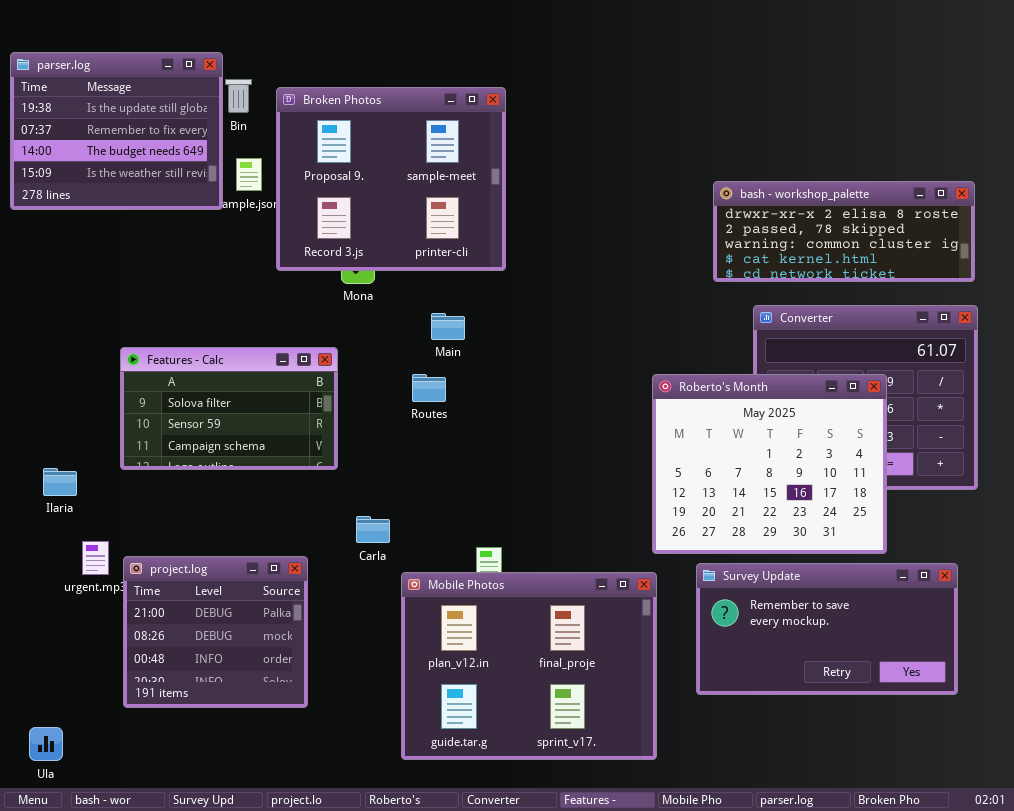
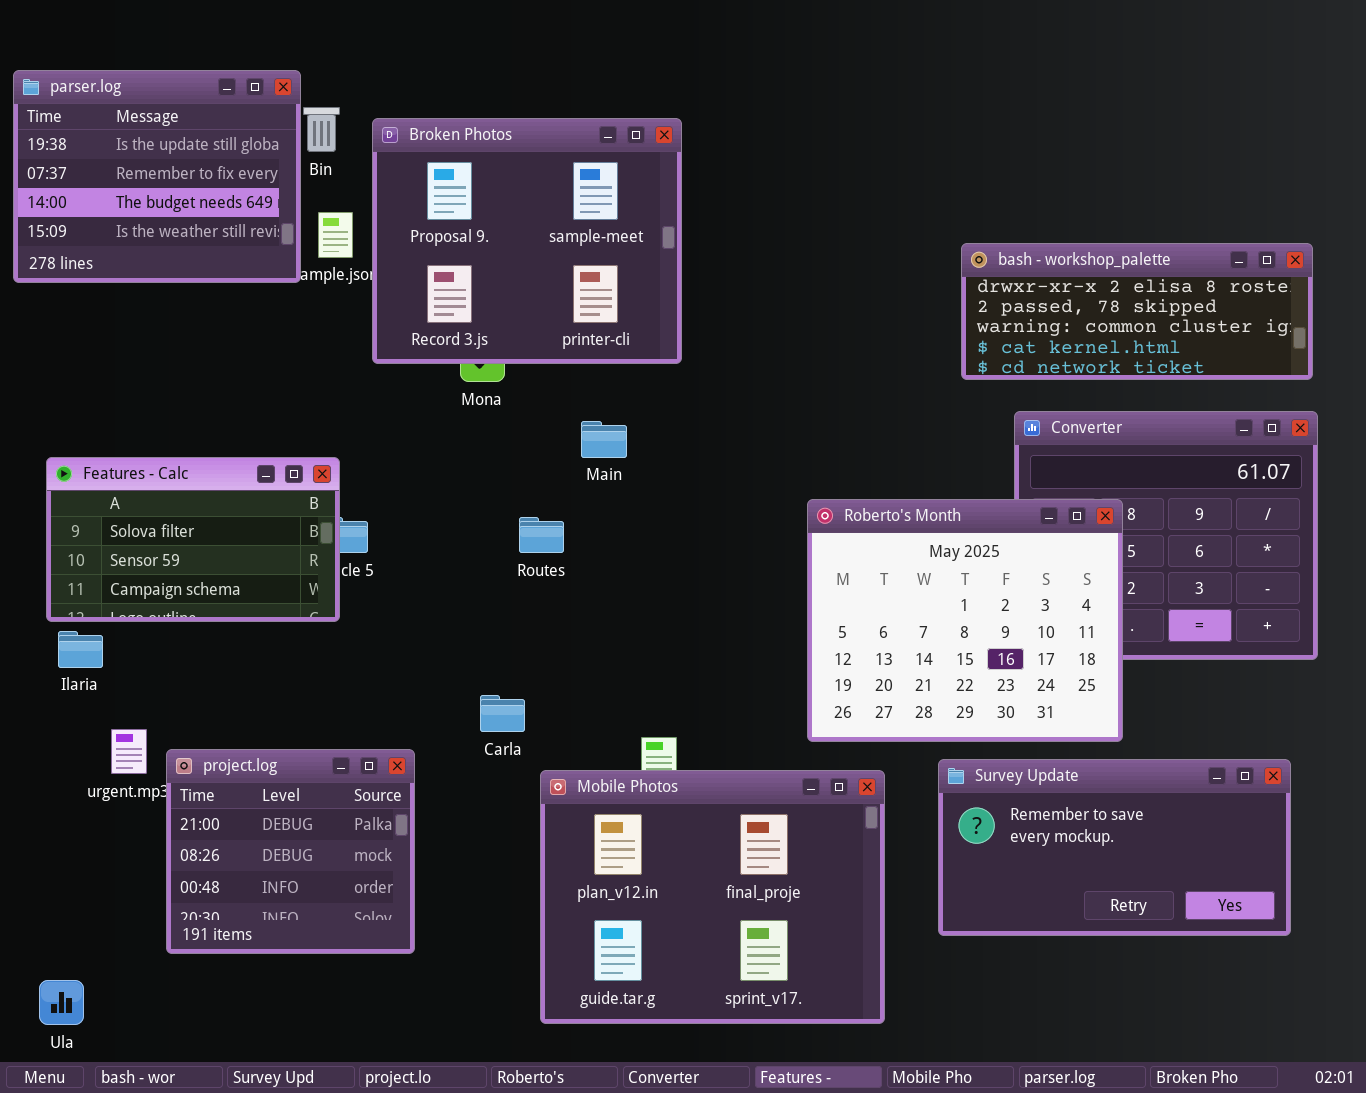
Features - Calc: [120,347,338,470] -> [46,457,340,622], moved
Roberto's Month: [652,374,887,554] -> [807,499,1123,742], moved
Routes: [412,374,446,402] -> [519,517,564,553], moved

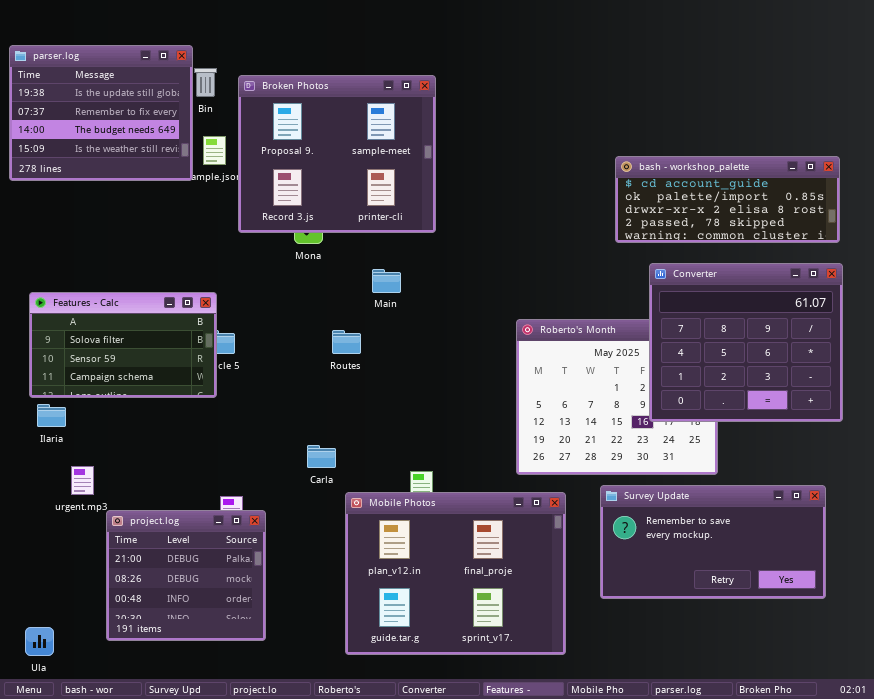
bash - workshop_palette: [961,243,1313,380] -> [615,156,840,243], scrolled up 2 rows
Converter: [1014,411,1318,660] -> [649,263,843,422], raised
project.log: [166,749,415,954] -> [106,510,266,641], moved

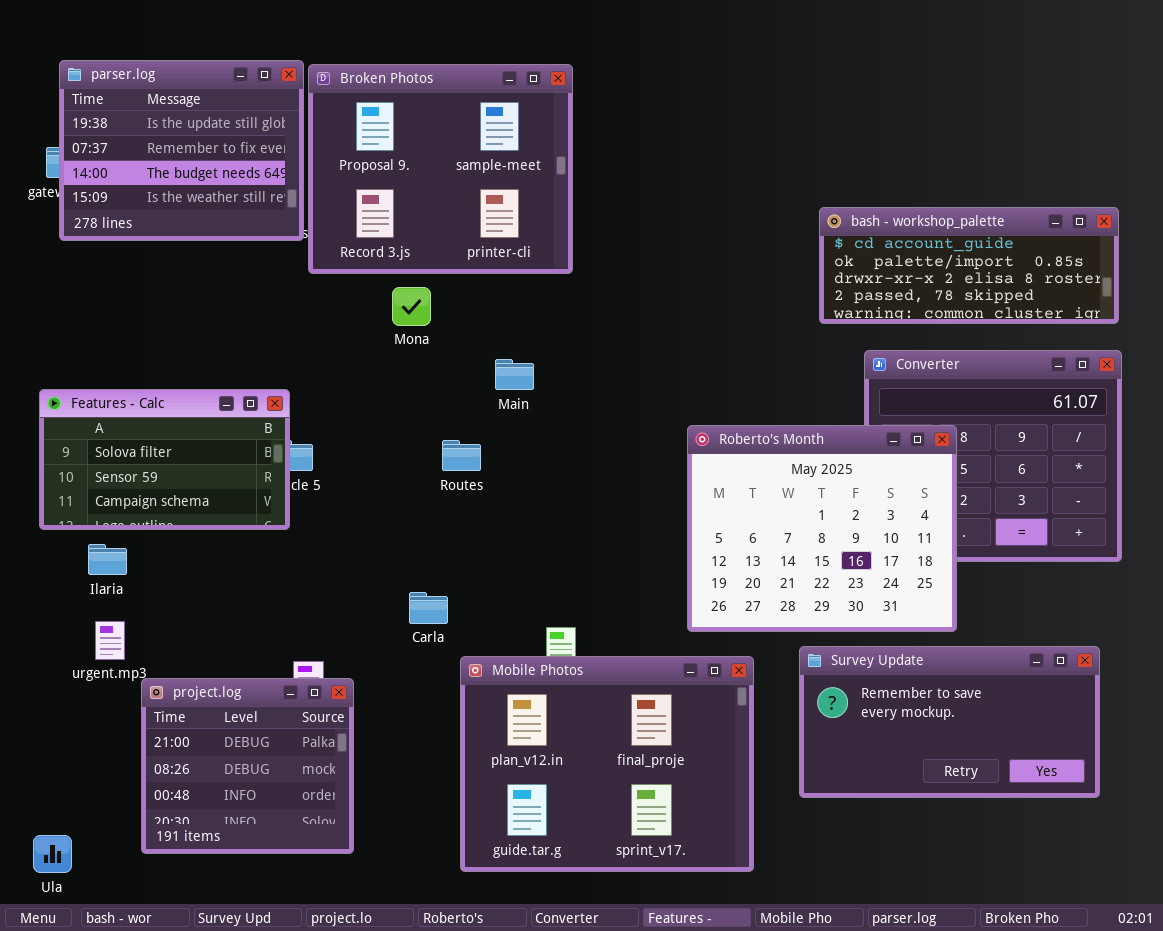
parser.log: [9,45,193,181] -> [59,60,304,241], moved
Broken Photos: [238,75,436,233] -> [308,64,573,274], moved
Roberto's Month: [516,319,718,475] -> [687,425,957,632], raised
Ilaria: [37,404,66,427] -> [88,544,127,575], moved

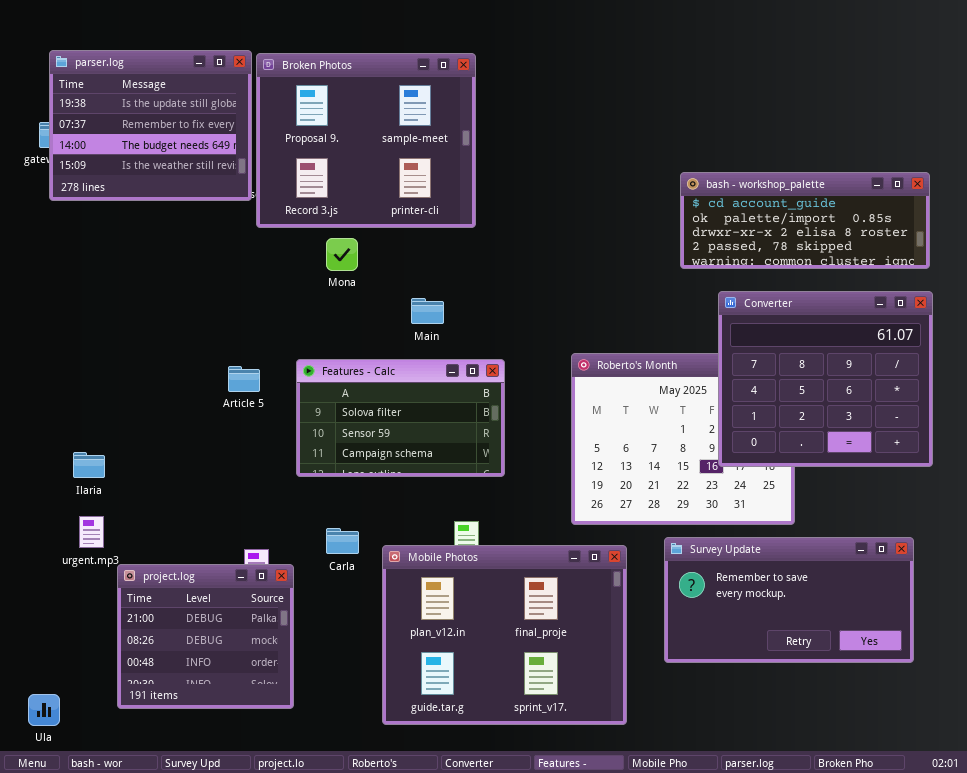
Converter: [864,350,1122,562] -> [718,291,933,467], raised
Features - Calc: [39,389,290,530] -> [296,359,505,477], moved
Carla: [409,592,448,624] -> [326,528,359,554], moved

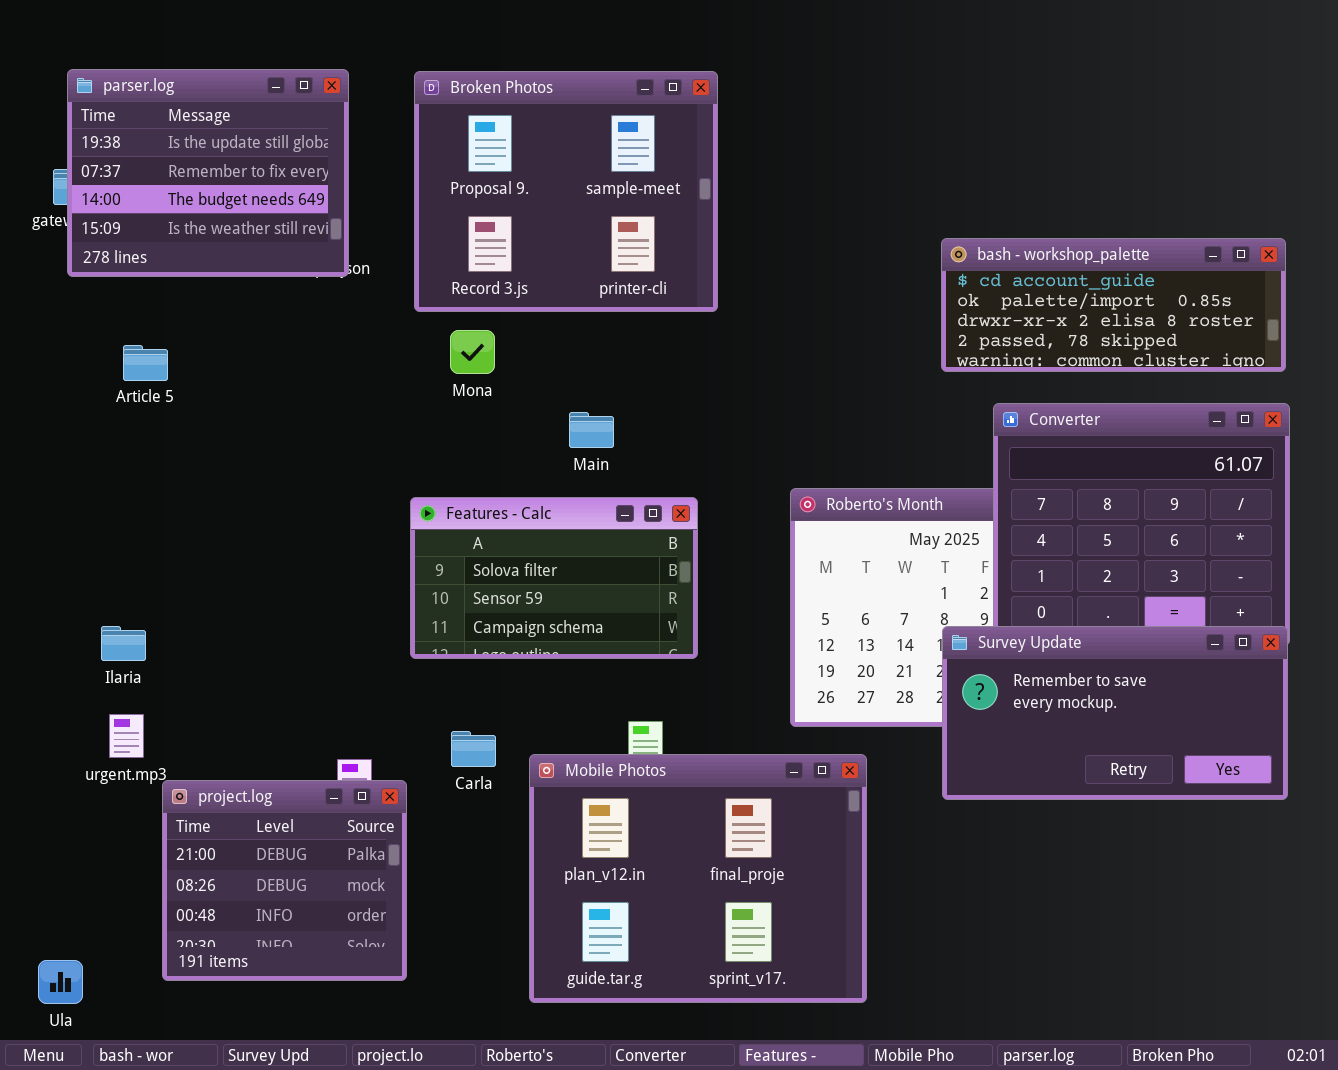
Broken Photos: [256,53,476,228] -> [414,71,718,312], moved
Article 5: [228,366,260,392] -> [123,345,168,381], moved
Survey Update: [664,537,914,663] -> [942,626,1288,800], moved

